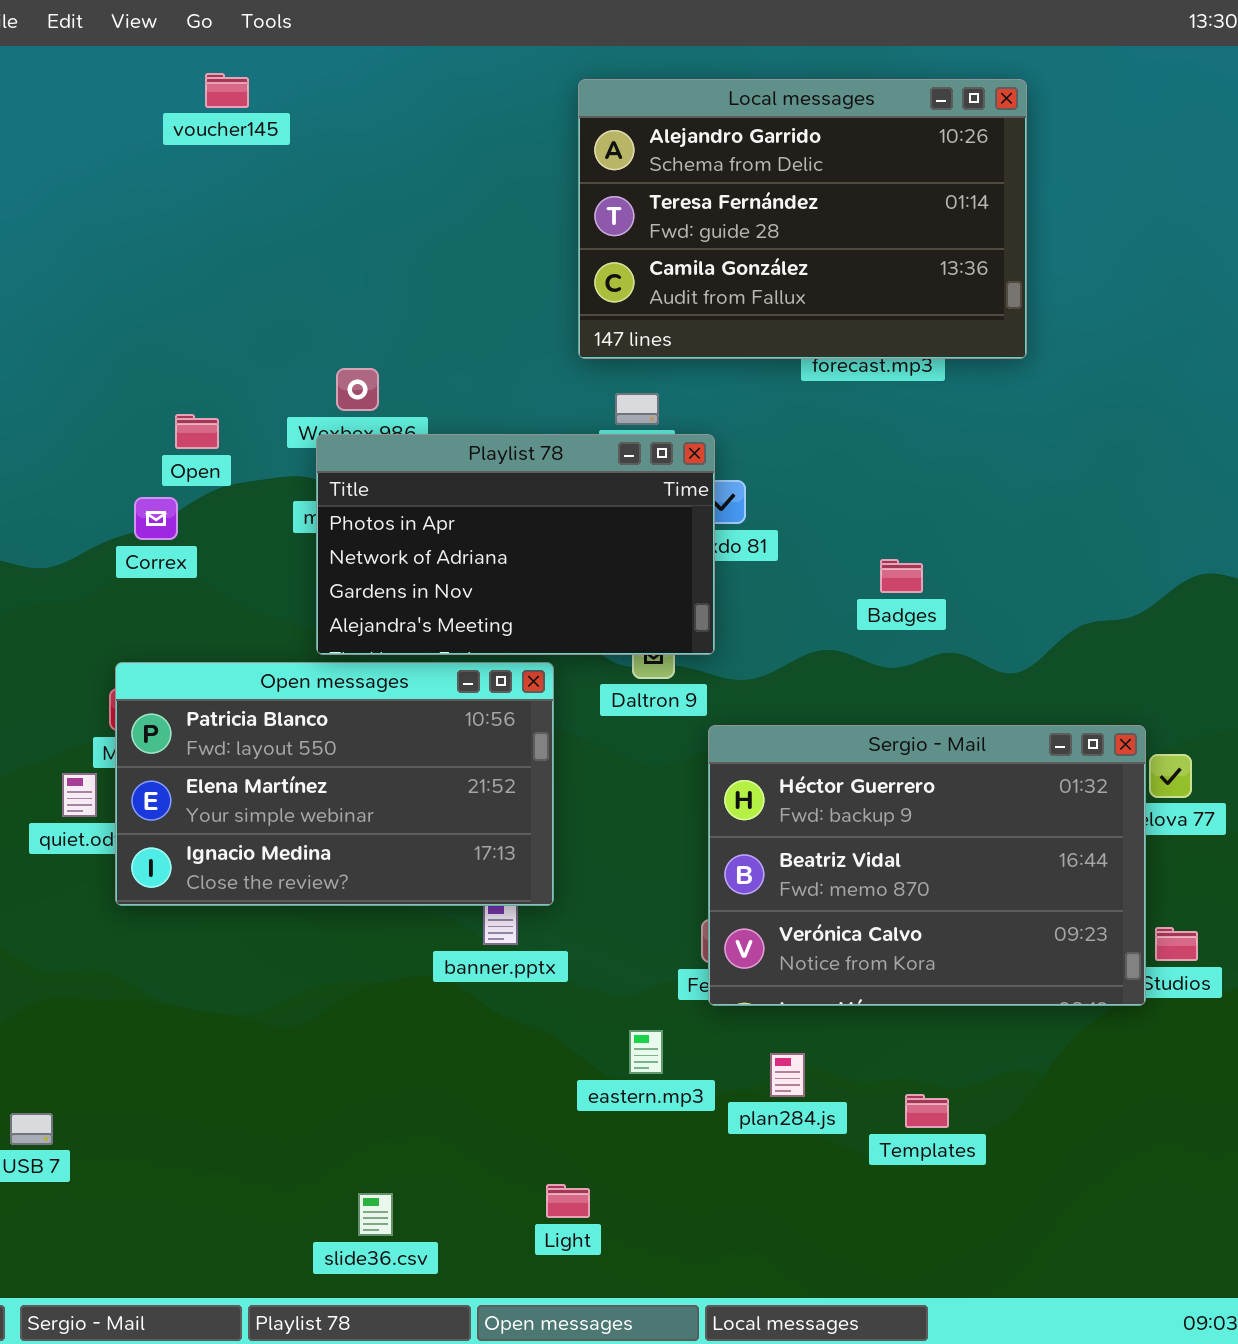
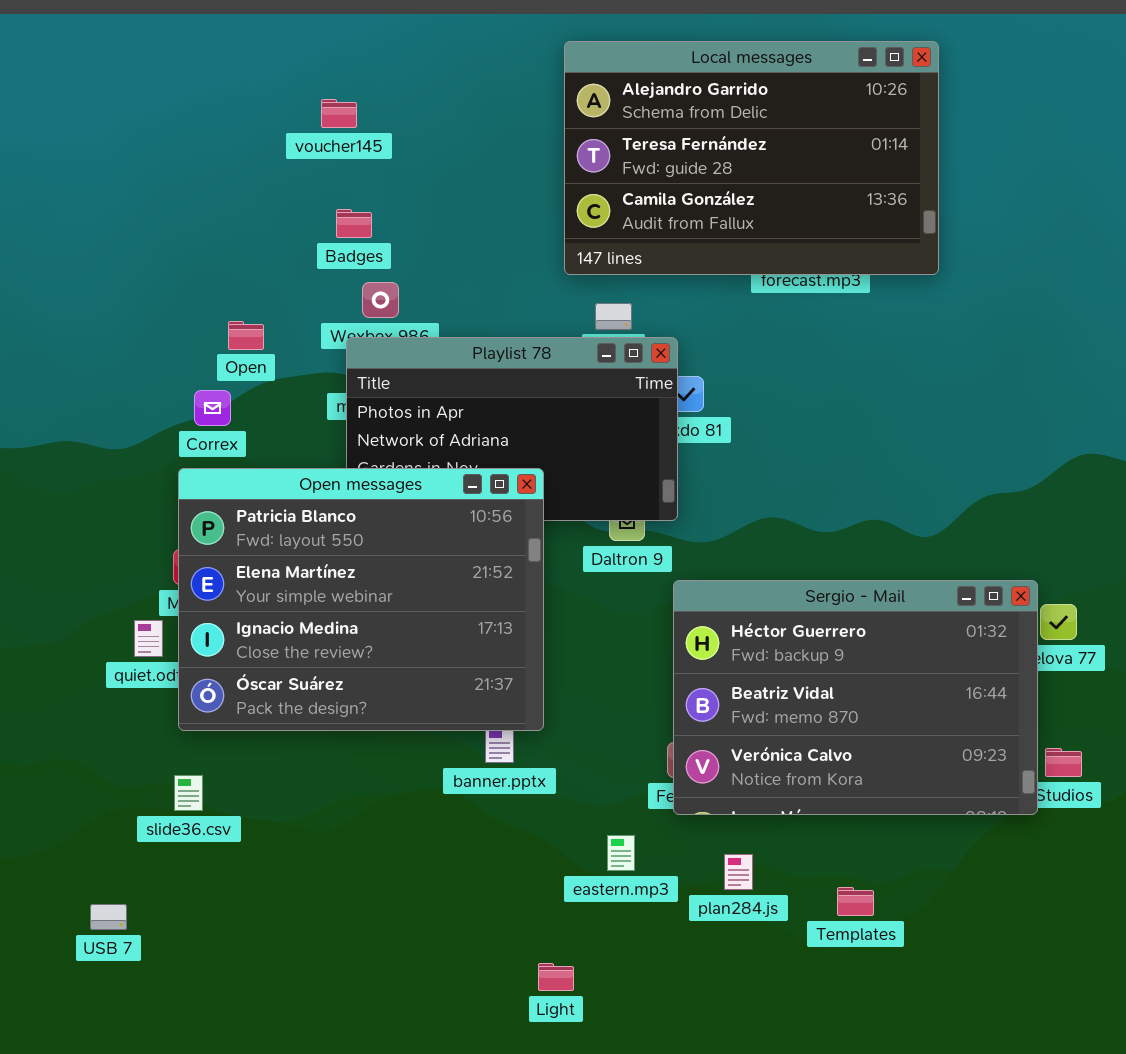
voucher145: [205,73,249,108] -> [321,99,357,128], moved
Badges: [880,559,923,593] -> [336,209,372,238], moved
Open messages: [115,662,554,906] -> [178,468,544,731], resized
slide36.csv: [358,1193,393,1236] -> [174,775,203,811], moved

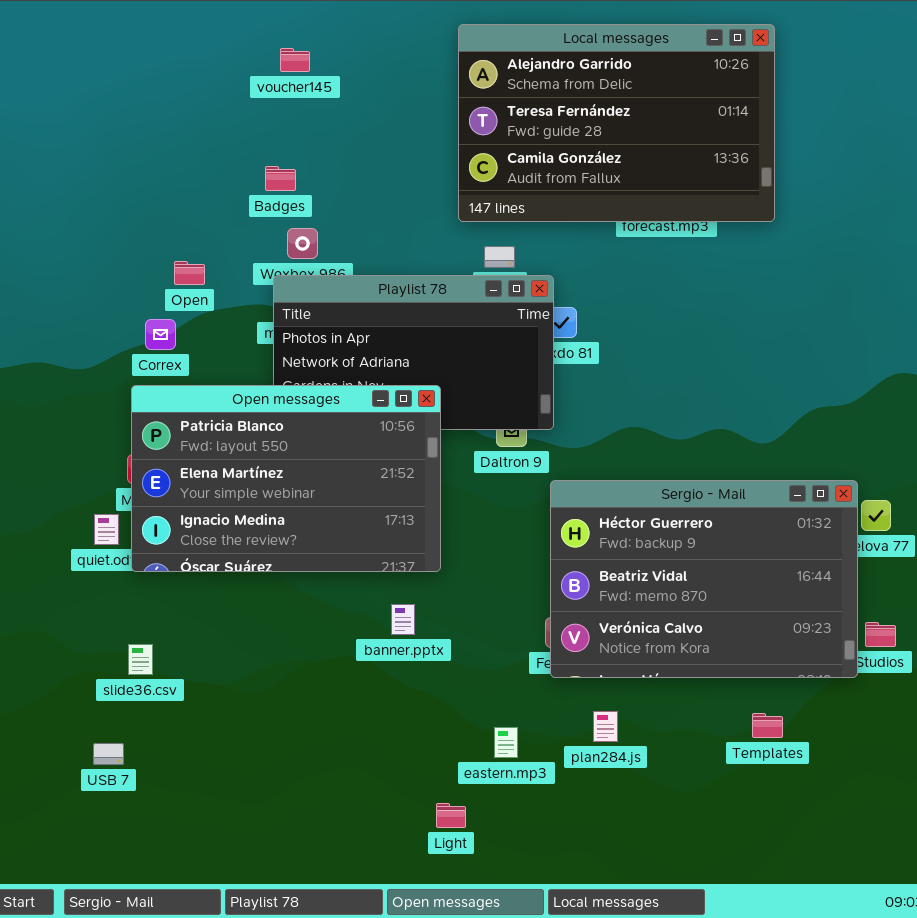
voucher145: [321,99,357,128] -> [280,48,310,72], moved
Open messages: [178,468,544,731] -> [131,385,441,572], resized
eastern.mp3: [607,835,635,871] -> [494,727,518,758], moved
Templates: [837,887,874,916] -> [752,713,783,738], moved
USB 7: [90,904,127,930] -> [93,743,124,765], moved

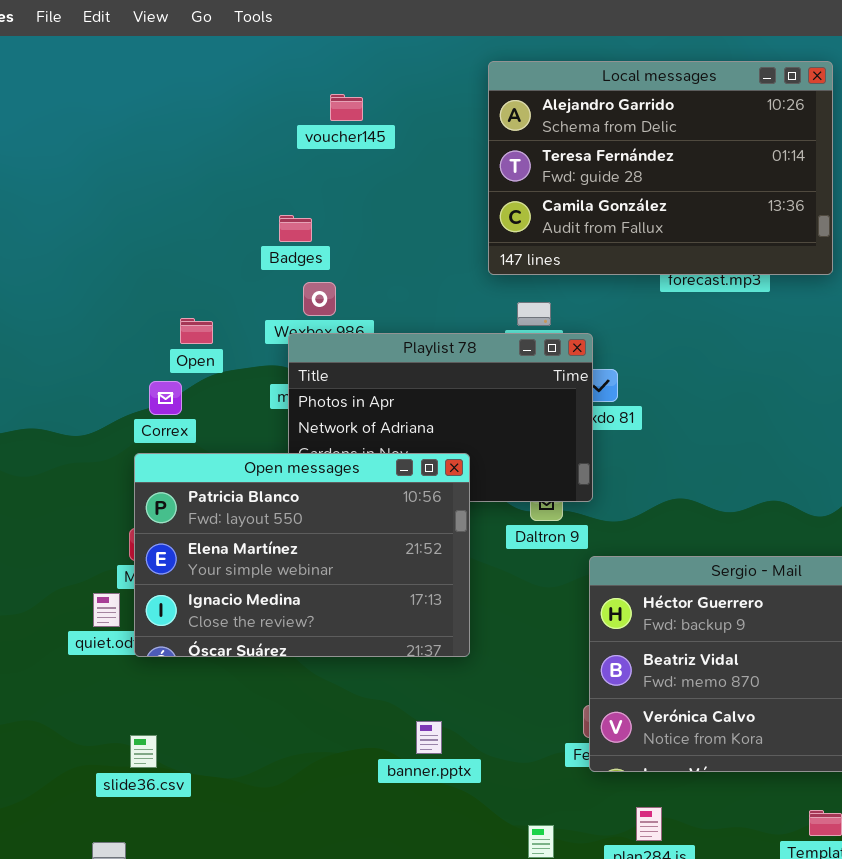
voucher145: [280,48,310,72] -> [330,94,363,121], moved
banner.pptx: [391,604,415,635] -> [416,721,442,754], moved

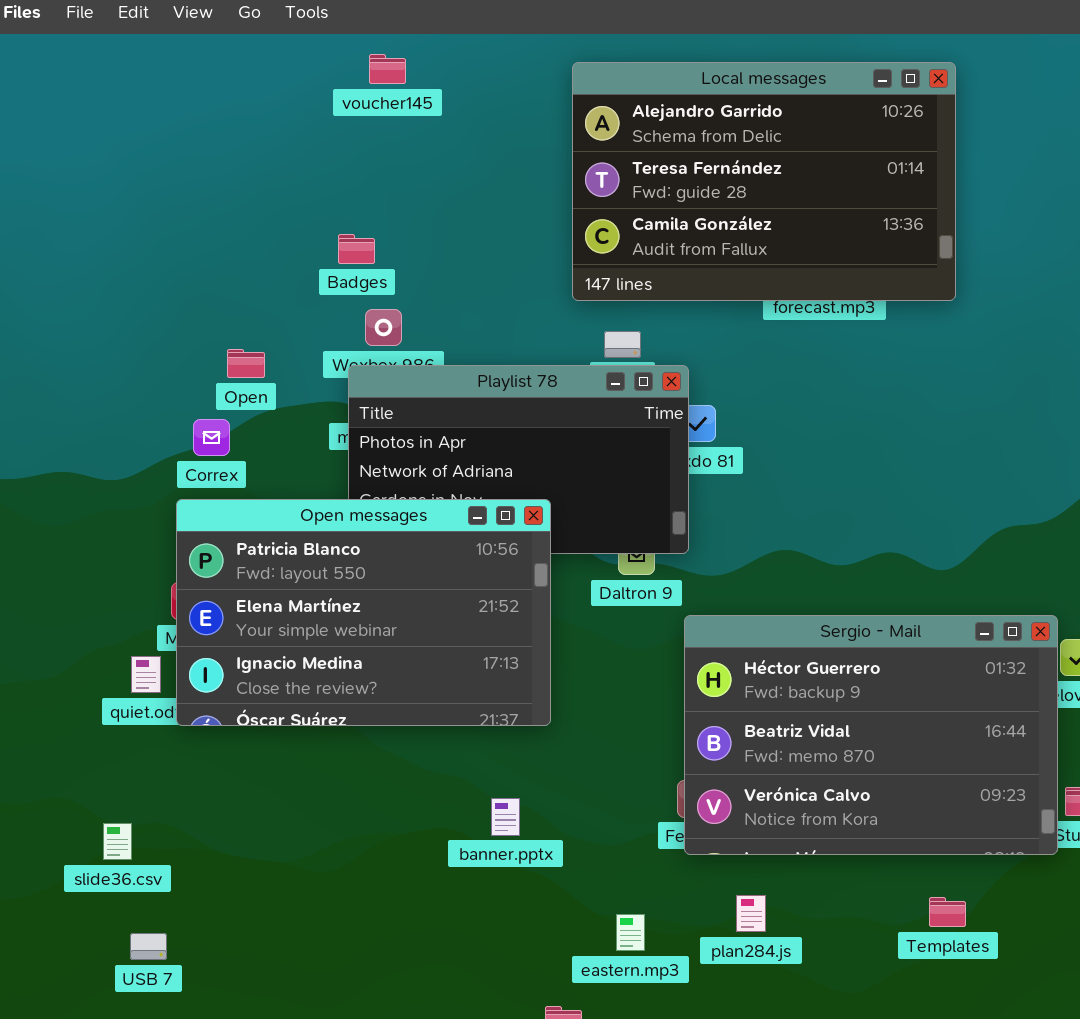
voucher145: [330,94,363,121] -> [369,54,406,84], moved
slide36.csv: [130,735,157,768] -> [103,823,132,860], moved

